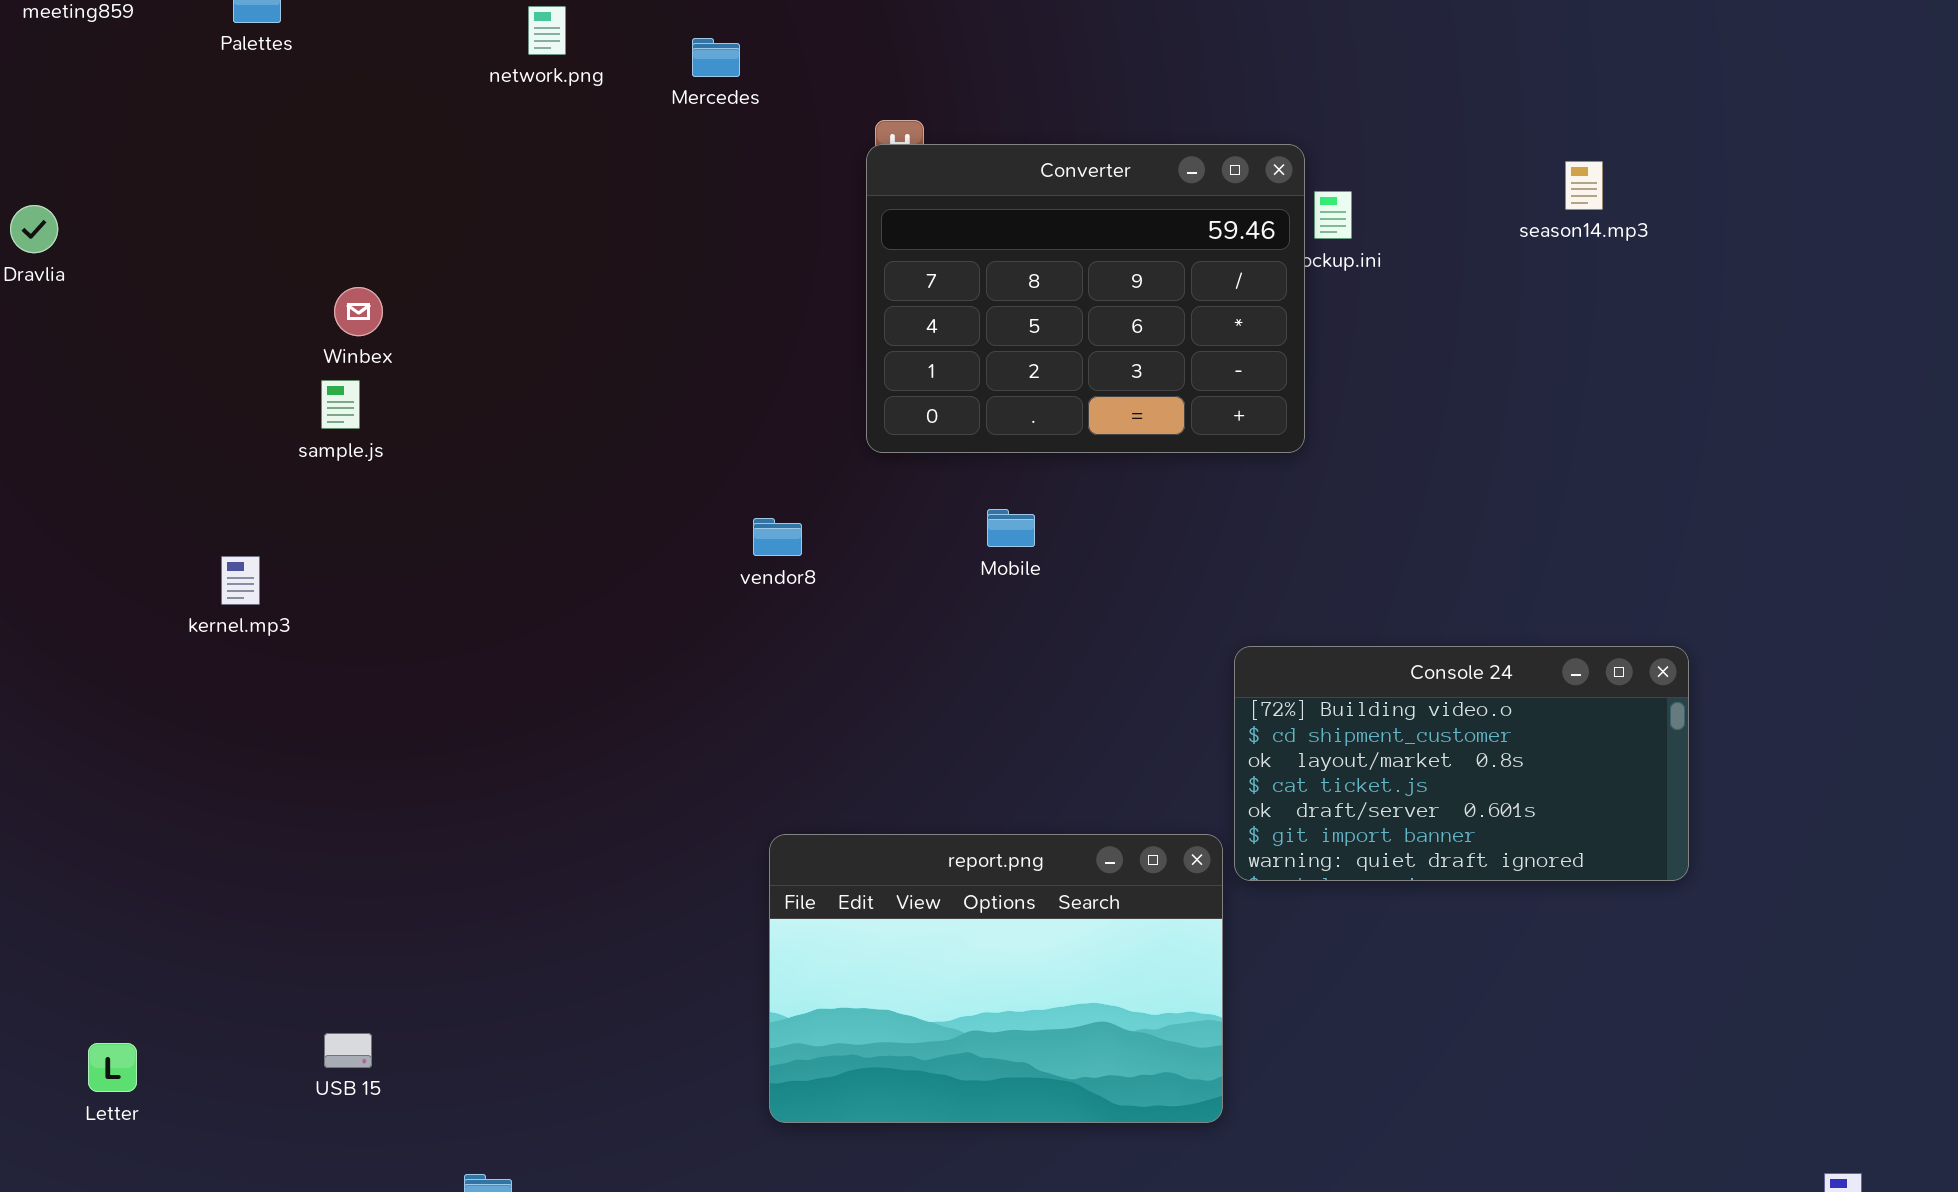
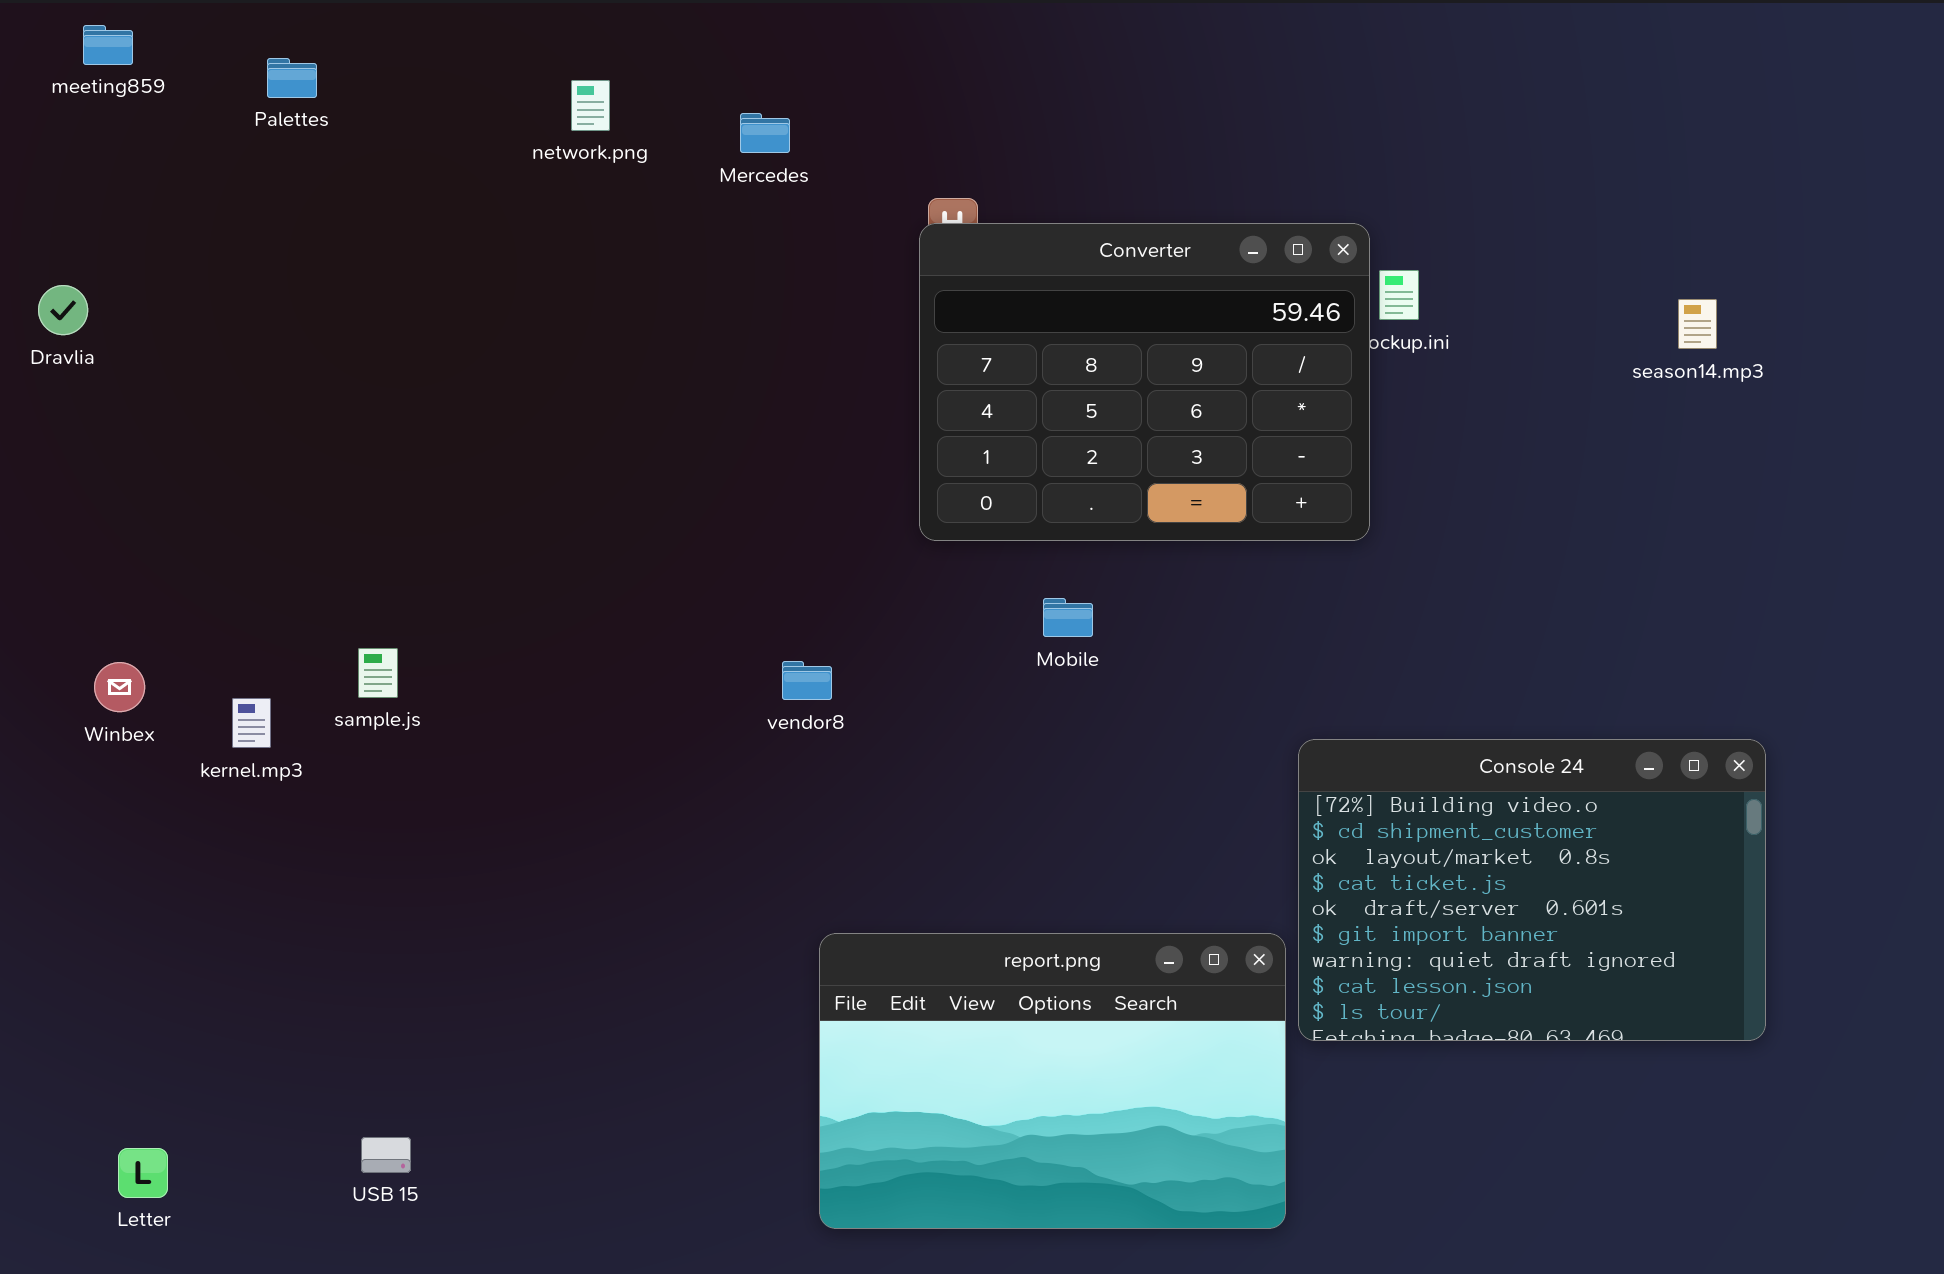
season14.mp3: [1565,161,1603,210] -> [1678,299,1717,349], moved
Winbex: [334,287,383,336] -> [94,662,145,712], moved
sample.js: [321,380,360,429] -> [358,648,398,698], moved
vendor8: [753,518,802,556] -> [782,661,832,700], moved
kernel.mp3: [221,556,260,605] -> [232,698,271,748], moved
Console 24: [1234,646,1689,881] -> [1298,739,1766,1041], resized

